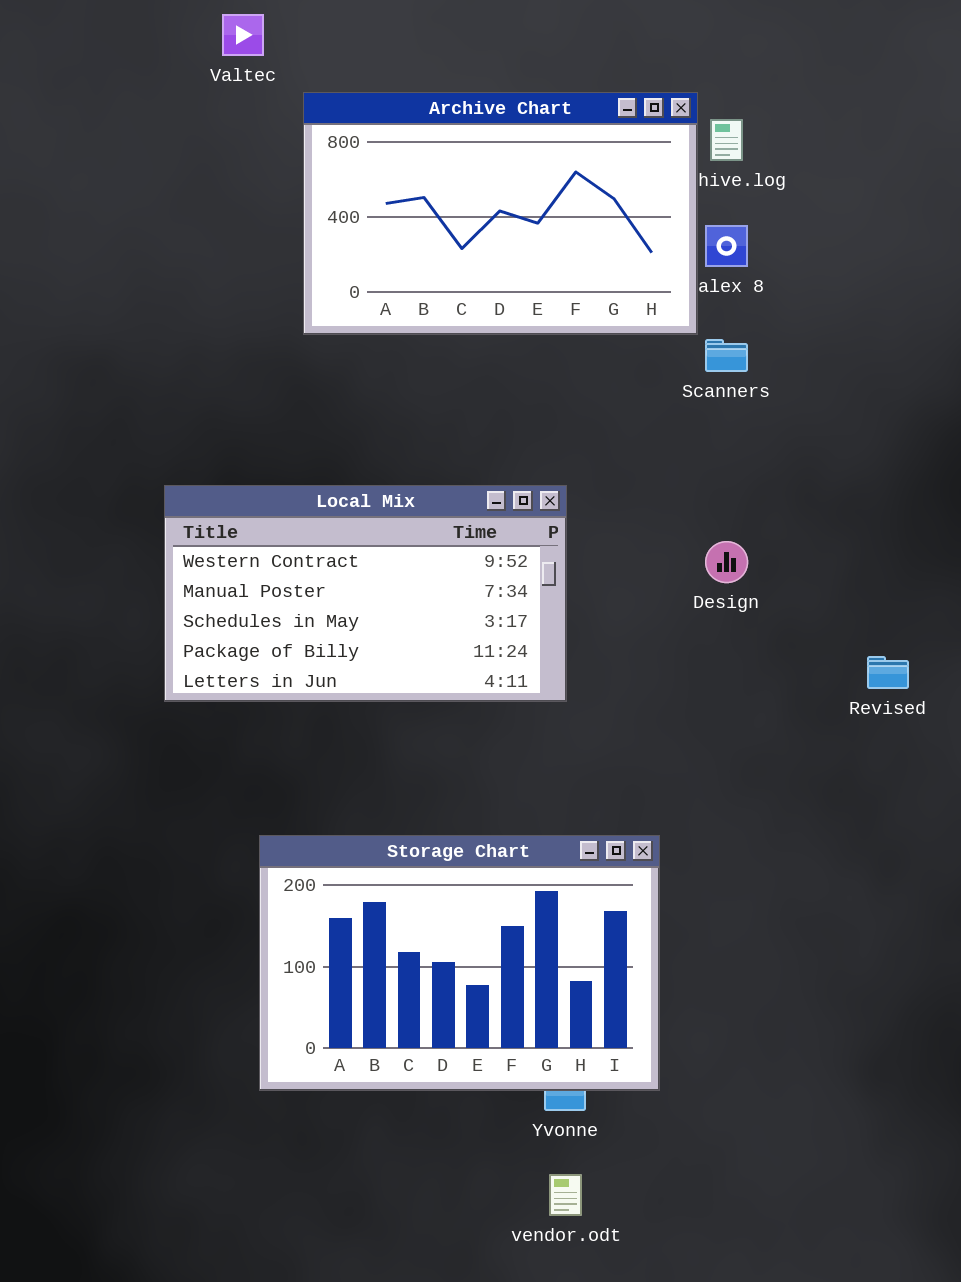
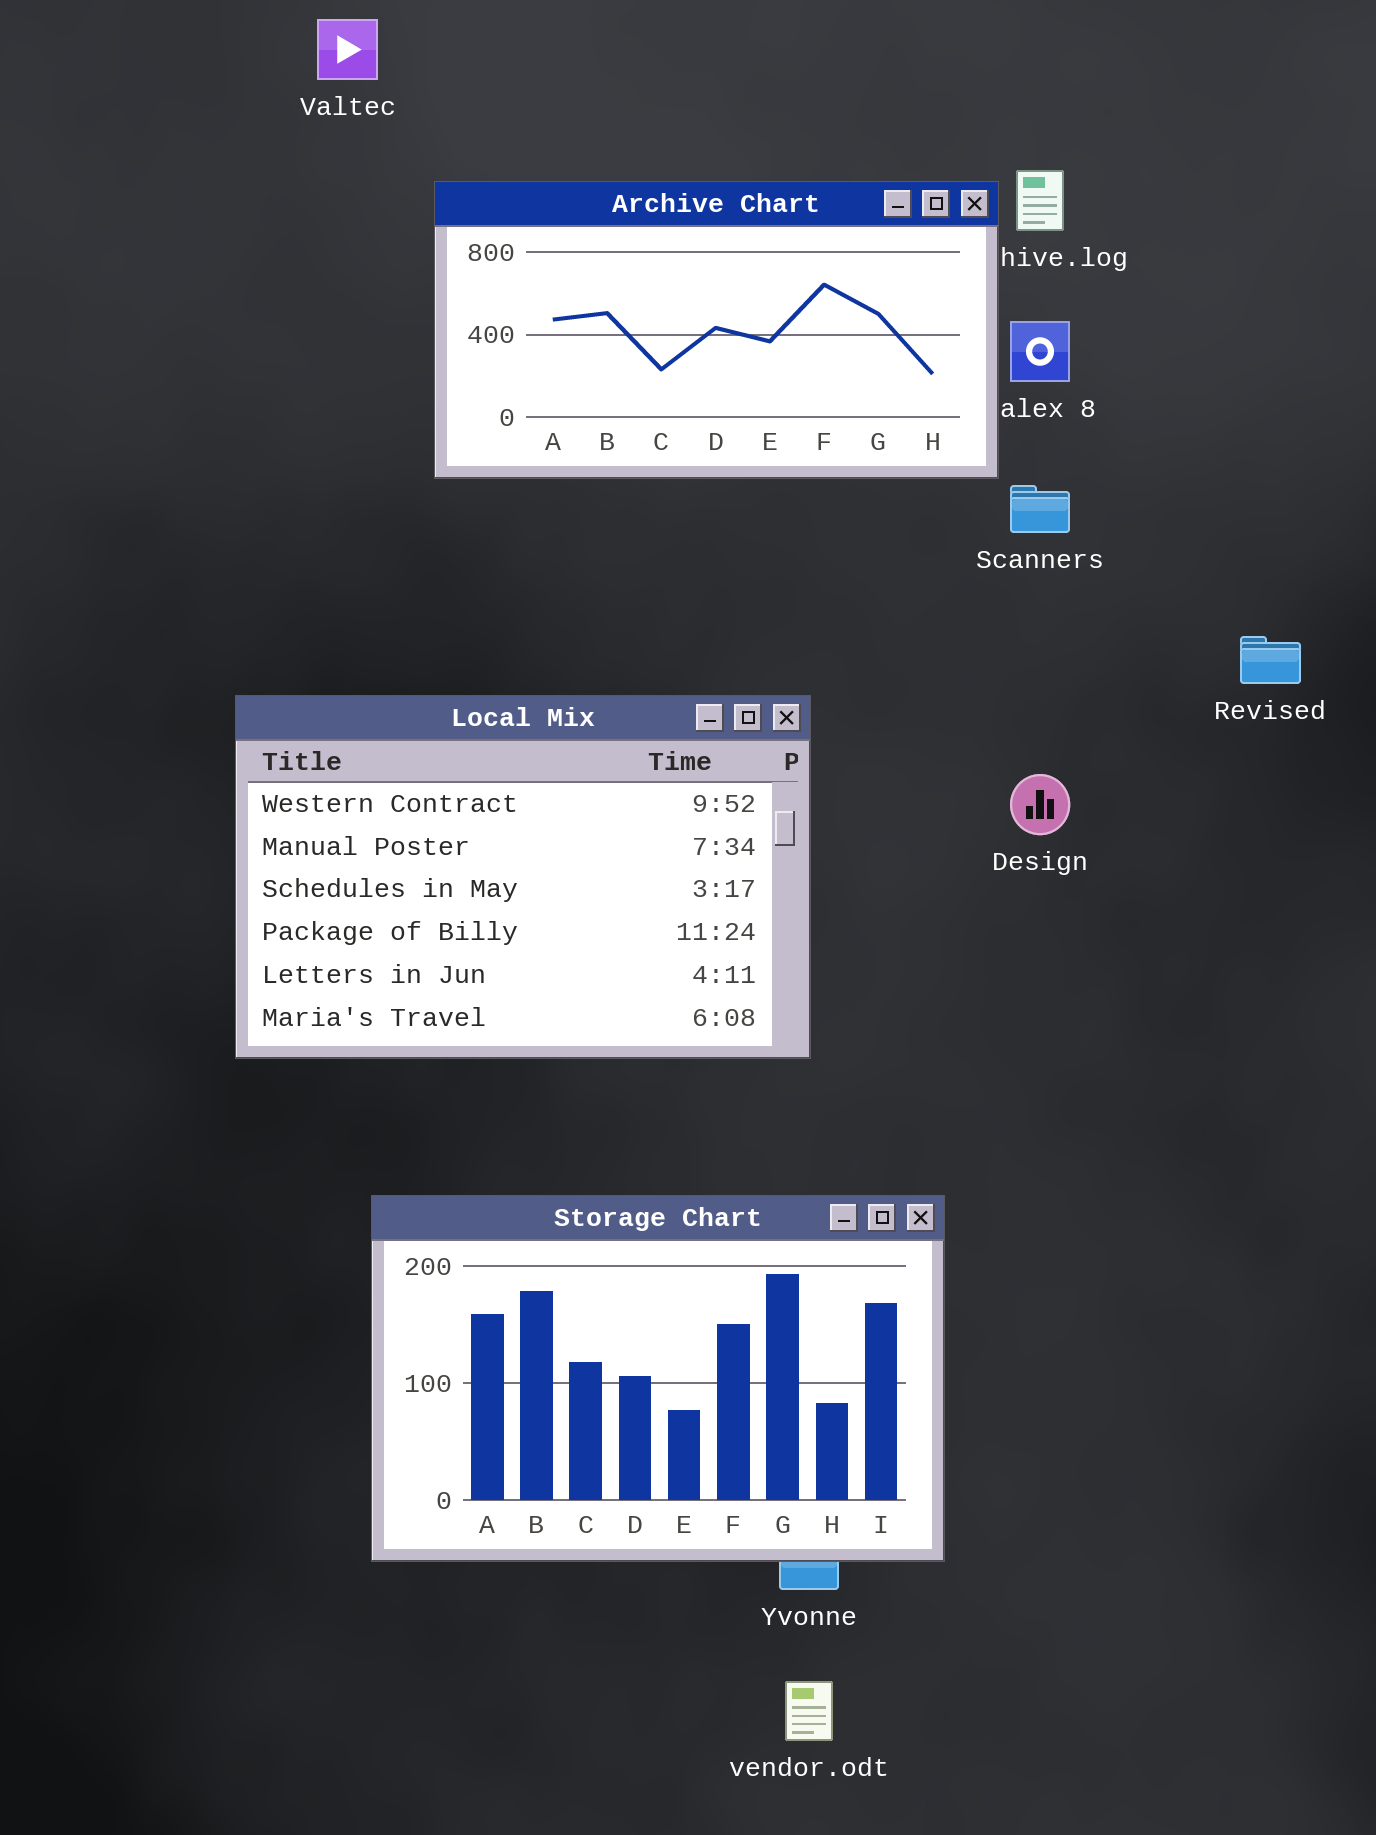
Archive Chart: [303,92,698,335] -> [434,181,999,479], resized
Local Mix: [164,485,567,702] -> [235,695,811,1059], resized
Revised: [867,656,909,689] -> [1240,636,1301,684], moved

